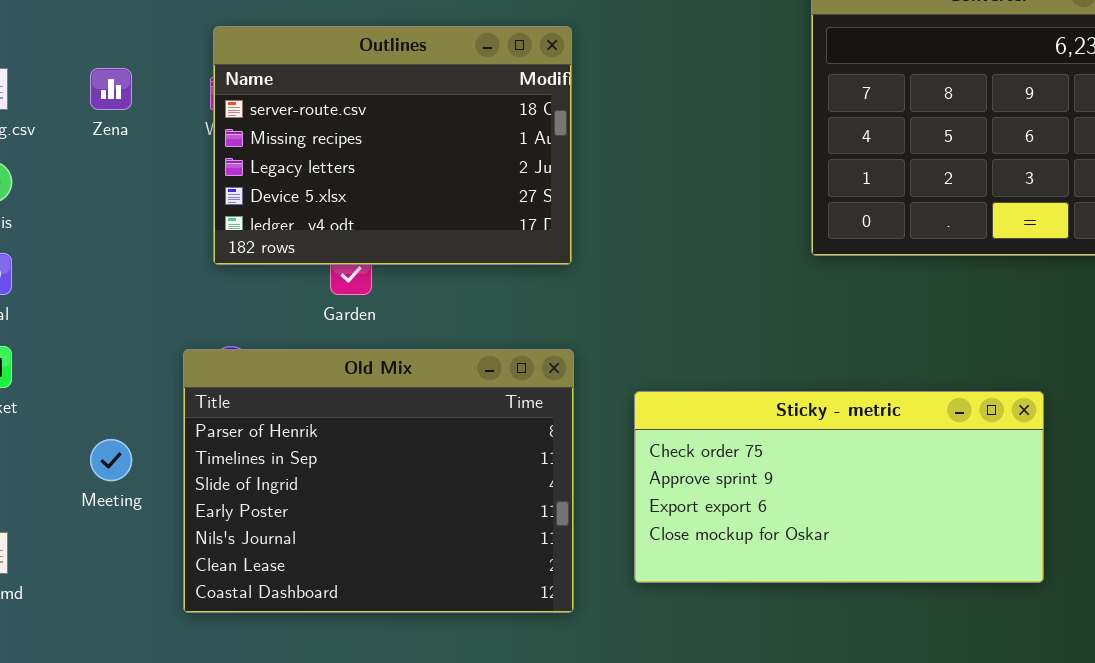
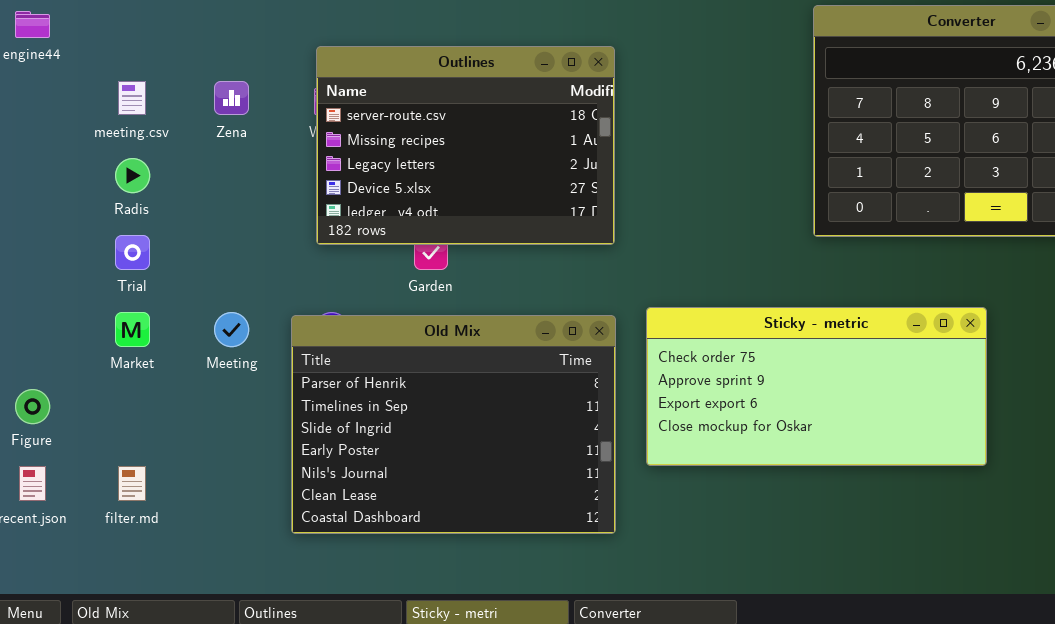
Sticky - metric: [634,391,1044,583] -> [646,307,987,466], moved
Meeting: [90,439,132,481] -> [214,312,249,347], moved

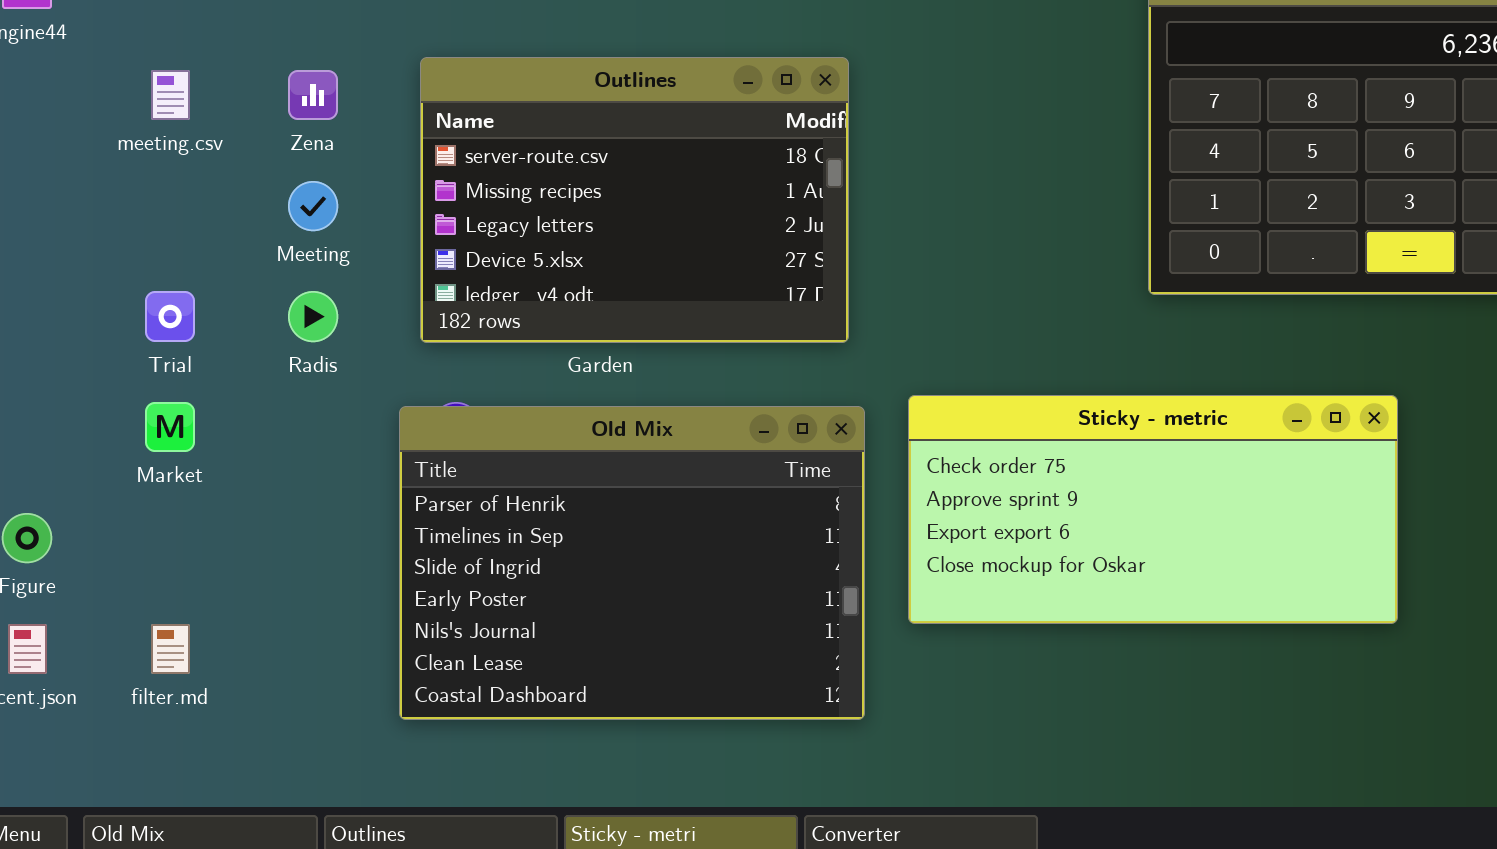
Outlines: [316,46,615,245] -> [420,57,849,343], moved
Radis: [115,158,150,193] -> [288,291,338,342], moved
Meeting: [214,312,249,347] -> [288,181,338,231], moved

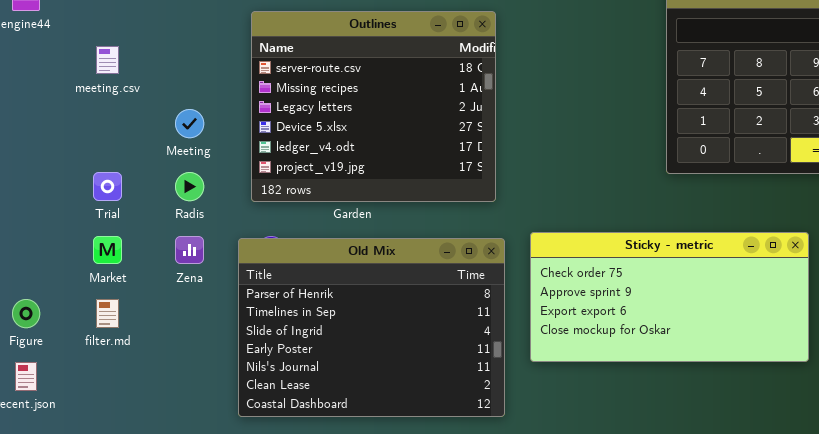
Outlines: [420,57,849,343] -> [251,11,496,202], resized
Zena: [288,70,338,120] -> [175,236,204,264], moved
filter.md: [151,624,190,674] -> [96,299,119,328], moved

